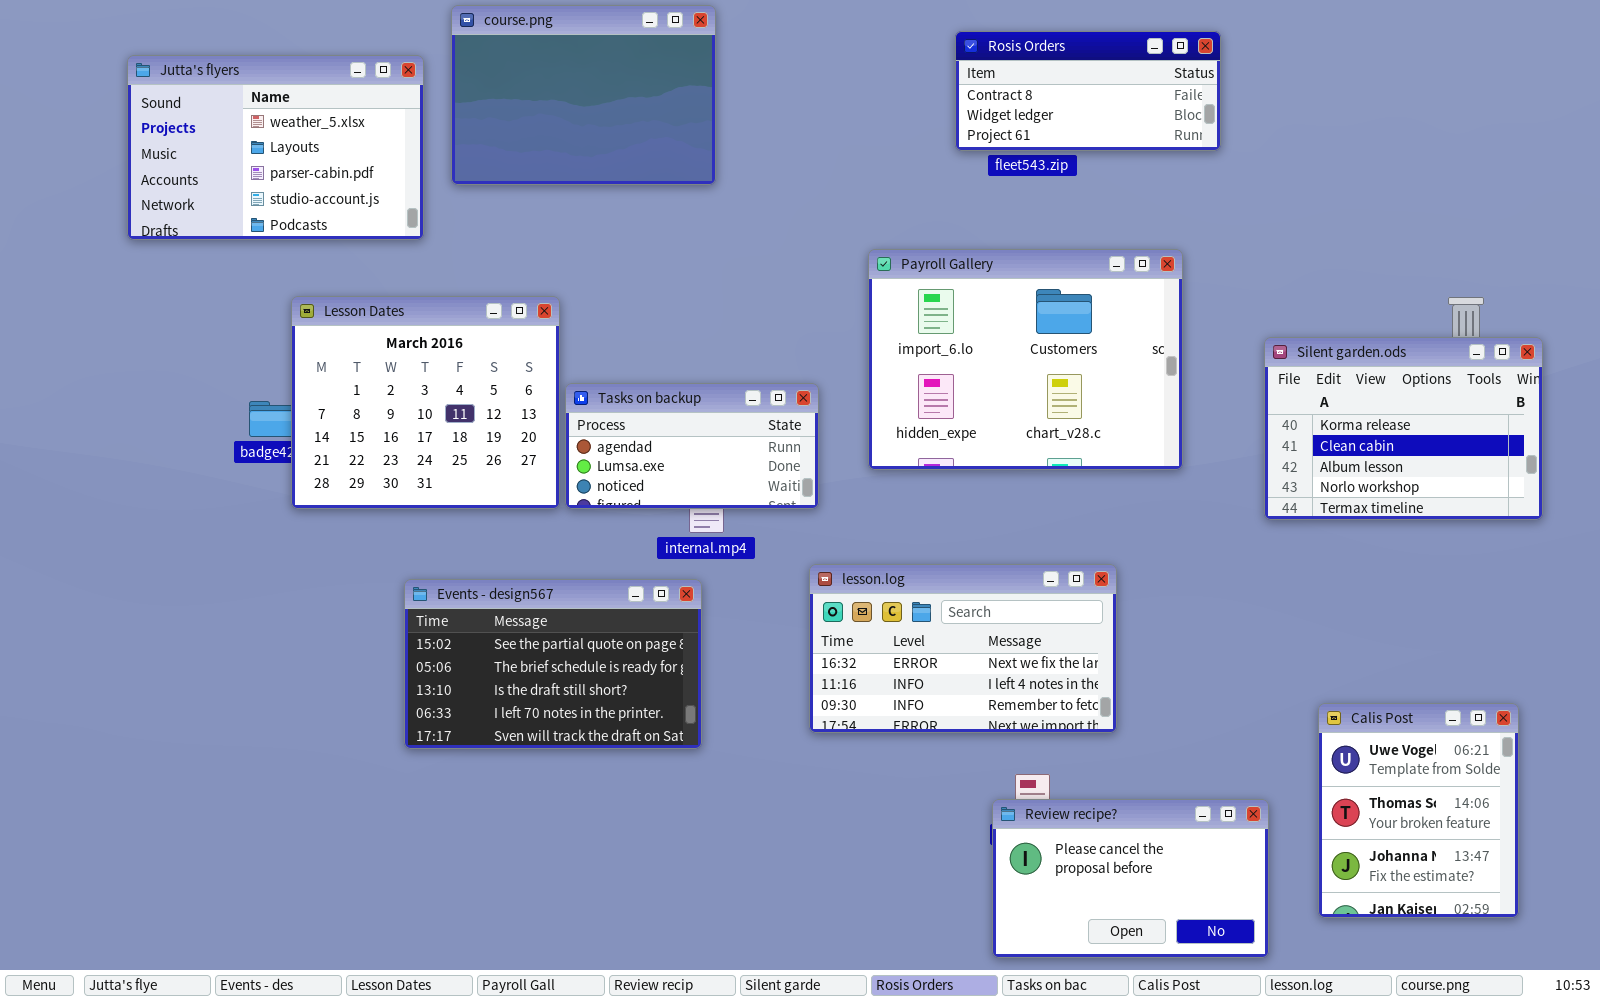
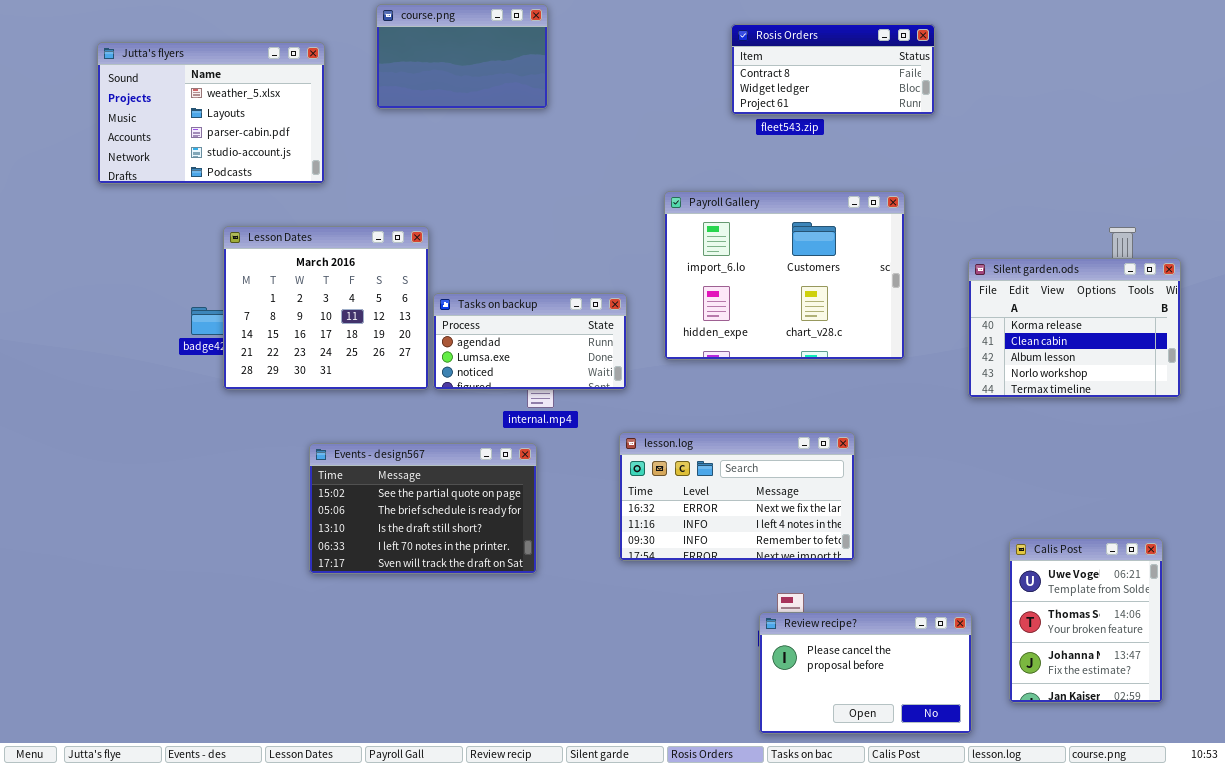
course.png: [451,5,716,185] -> [376,4,548,109], resized

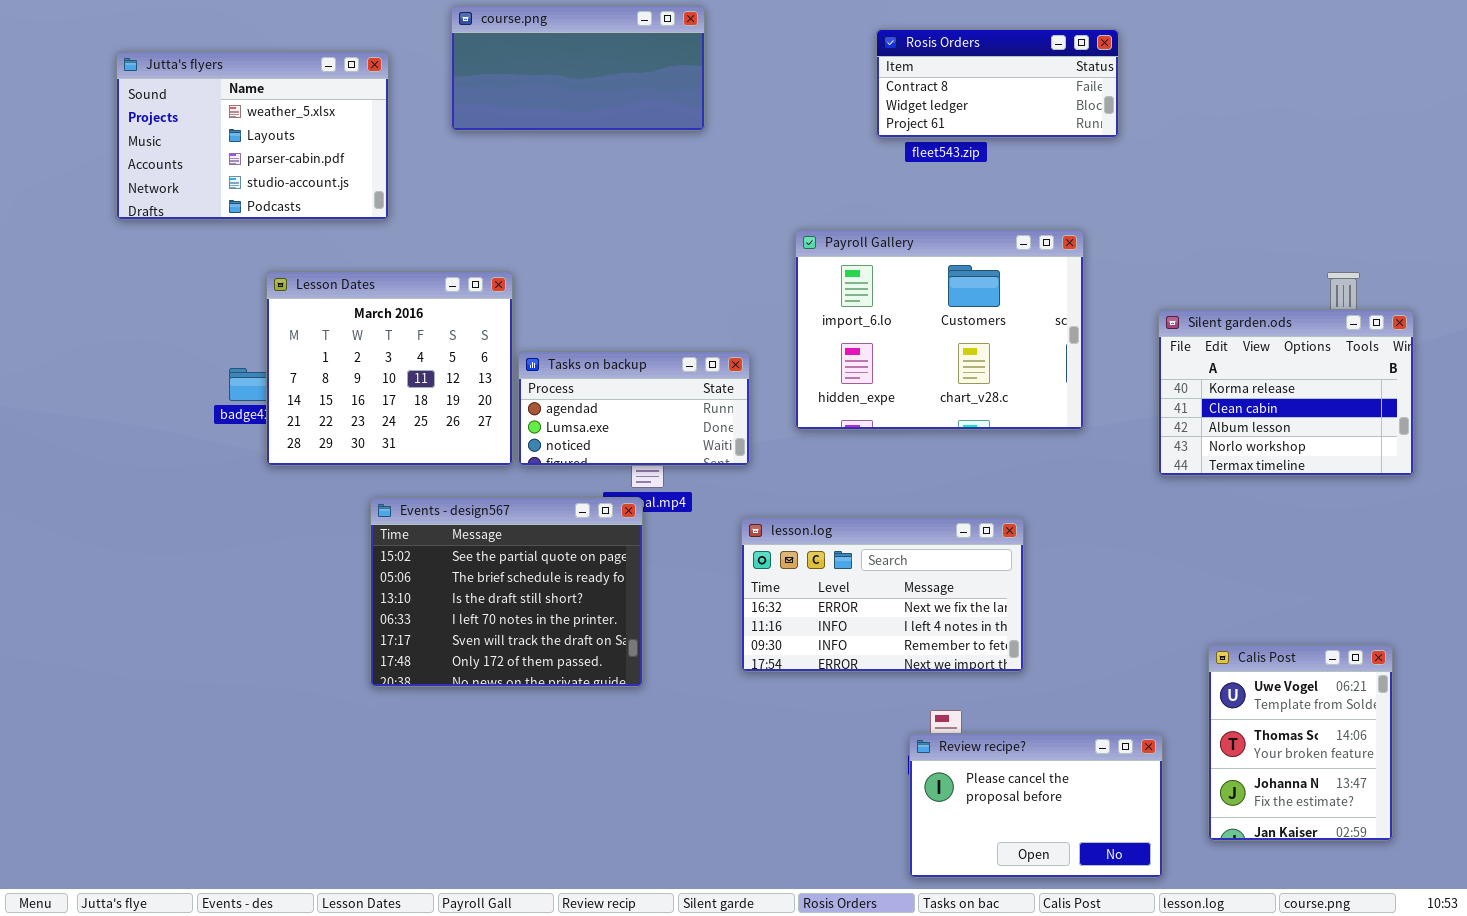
course.png: [376,4,548,109] -> [451,5,705,131], resized
Events - design567: [309,443,537,574] -> [370,497,643,687], resized

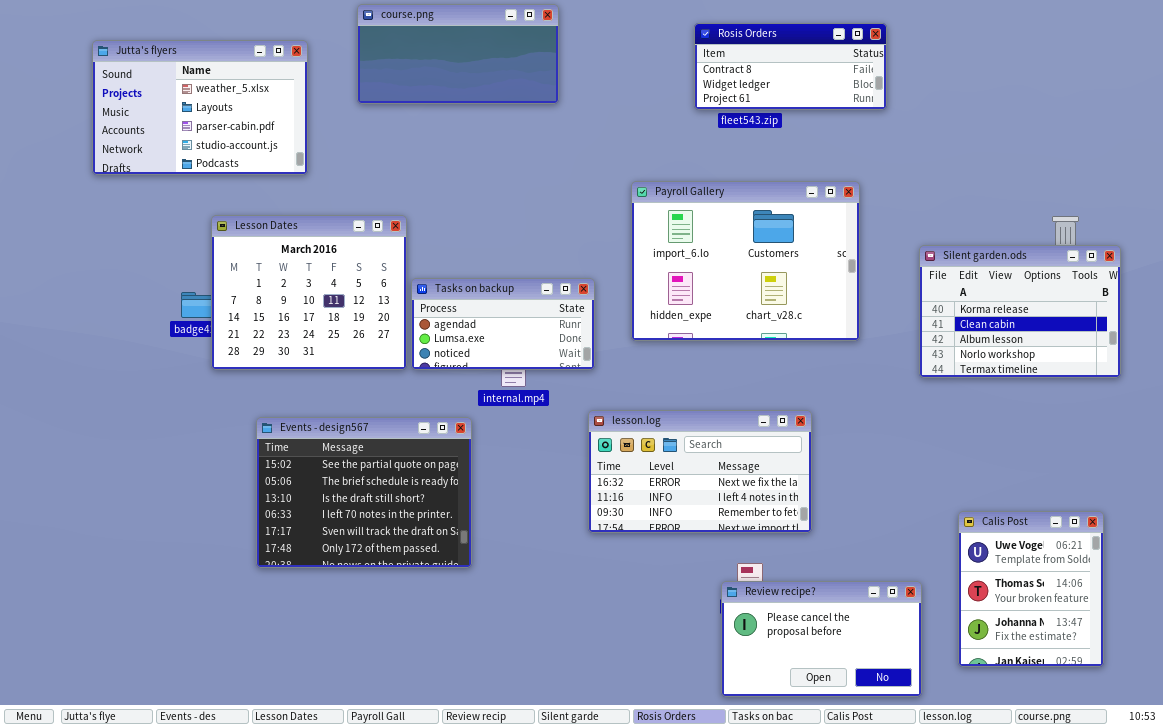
Events - design567: [370,497,643,687] -> [256,417,472,568], moved

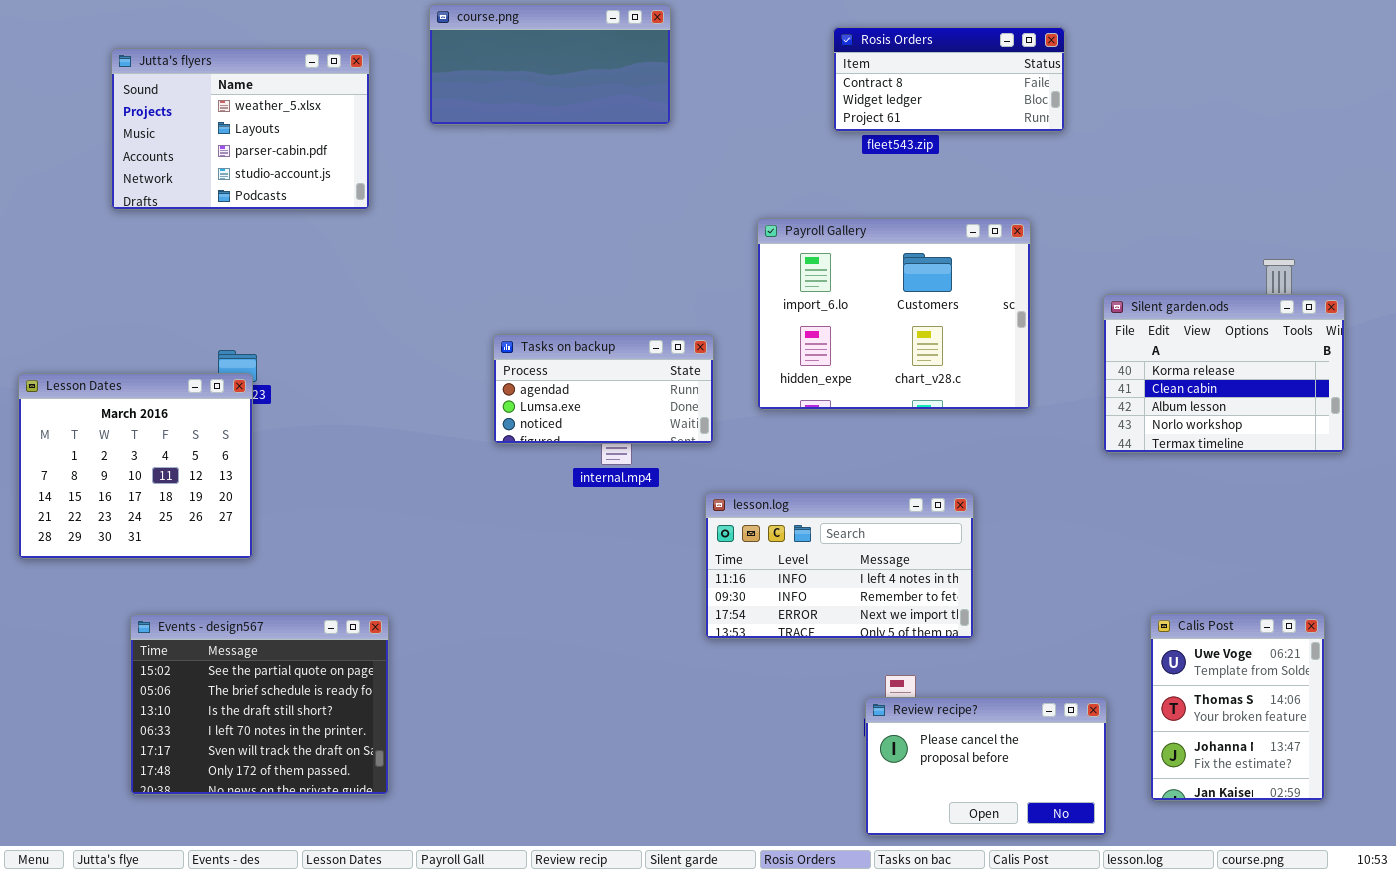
Lesson Dates: [211,215,407,370] -> [18,373,253,559], moved
lesson.log: [588,410,812,533] -> [705,492,974,639], scrolled down 1 row
Events - design567: [256,417,472,568] -> [130,614,389,795], moved

